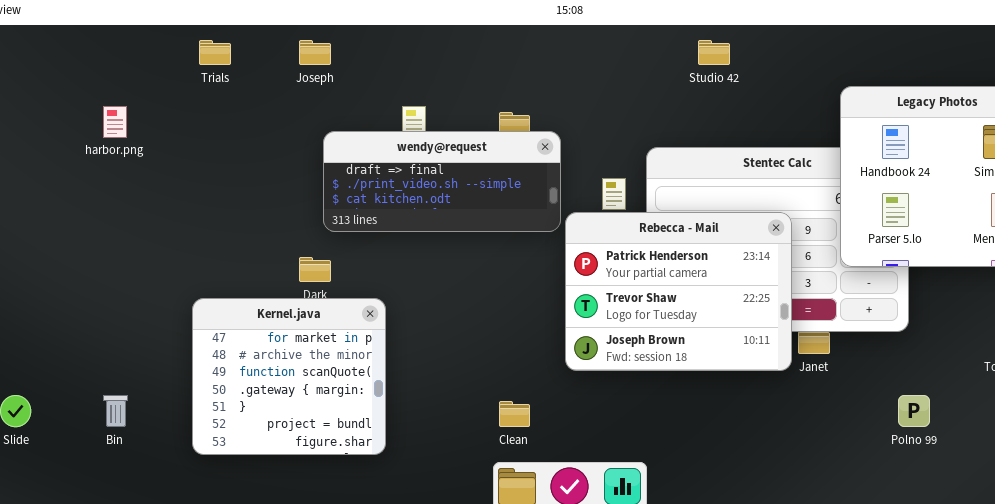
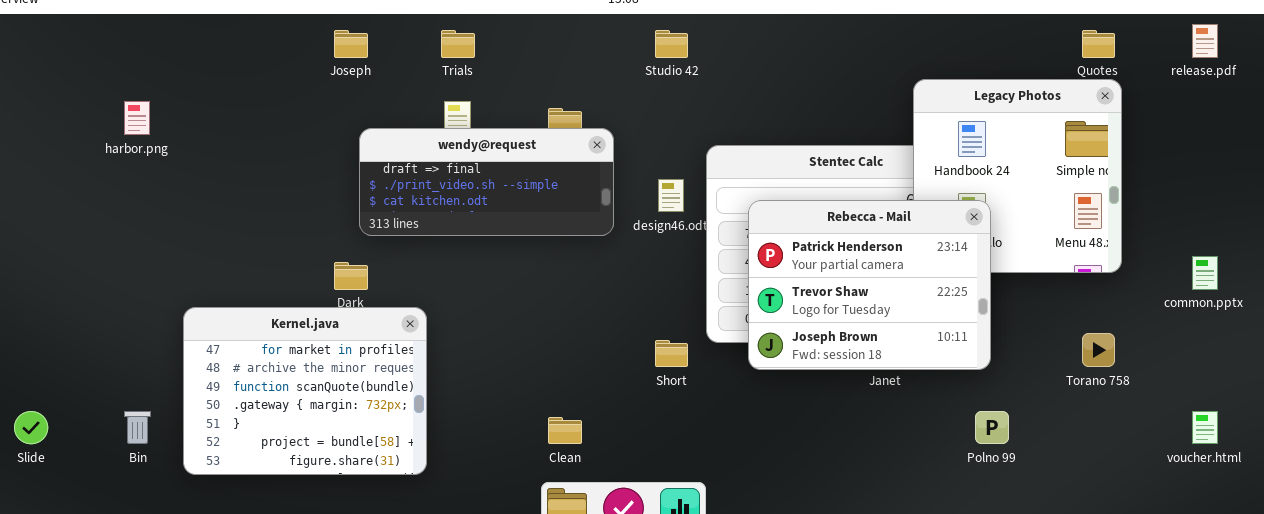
Trials: [199,40,231,65] -> [441,30,475,58], moved
Studio 42: [698,40,730,65] -> [655,30,688,58], moved
Rebecca - Mail: [565,212,792,371] -> [748,200,991,370], moved
Kernel.java: [192,298,386,455] -> [183,307,427,475], resized

